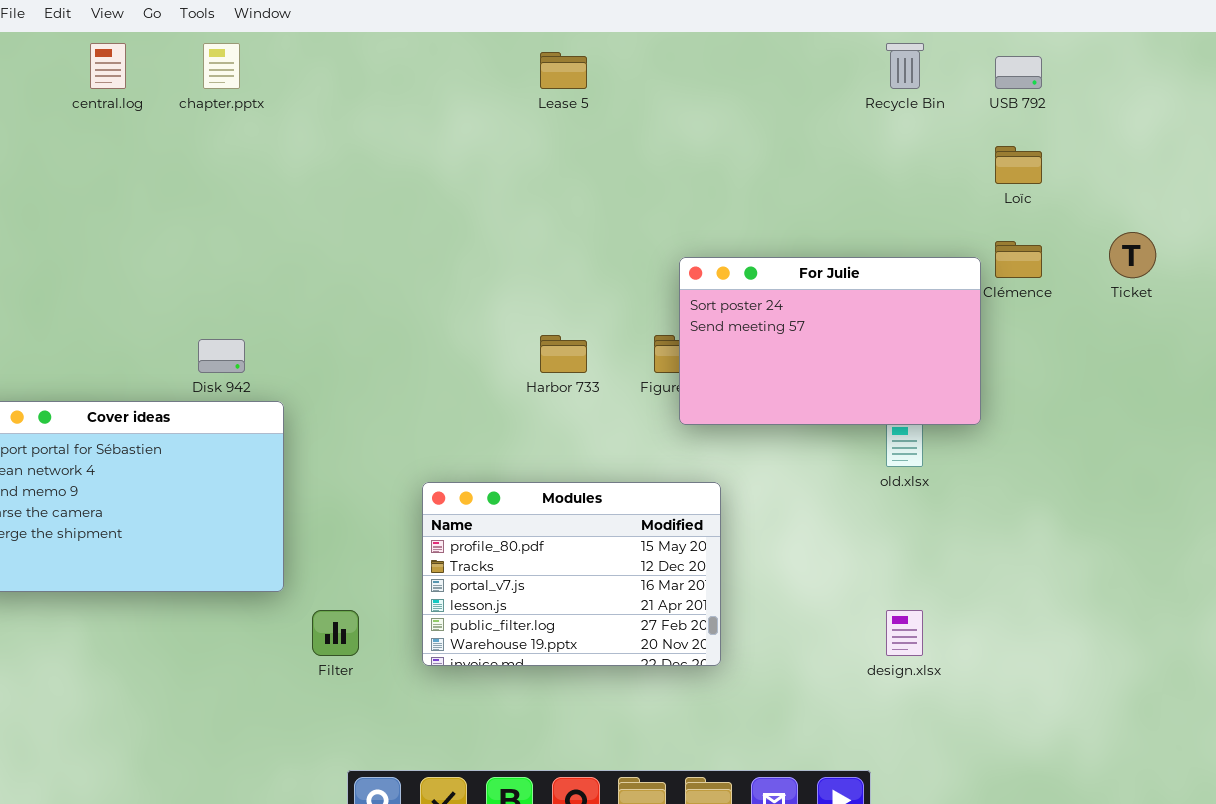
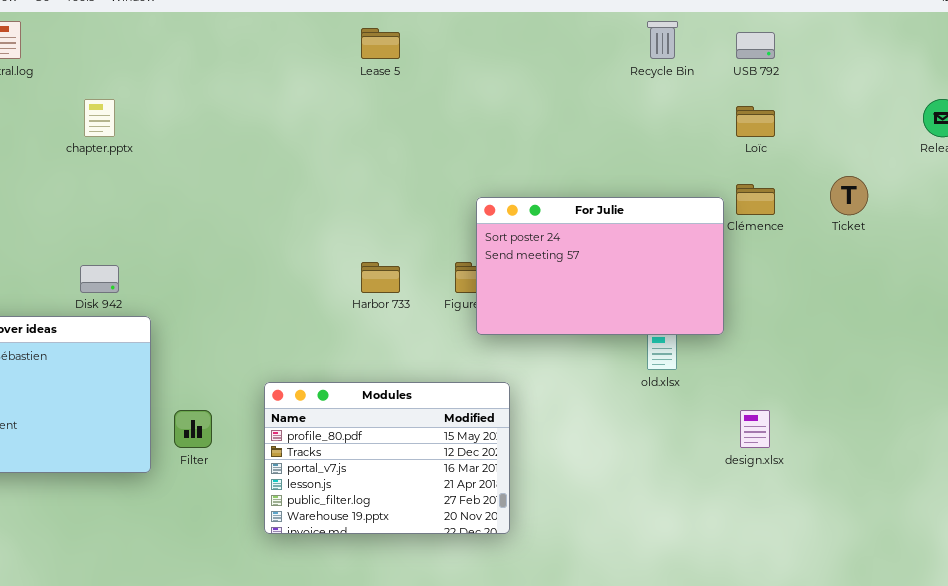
chapter.pptx: [203,43,240,89] -> [84,99,115,137], moved
Filter: [312,610,359,656] -> [174,410,212,448], moved
design.xlsx: [886,610,923,656] -> [740,410,770,448], moved

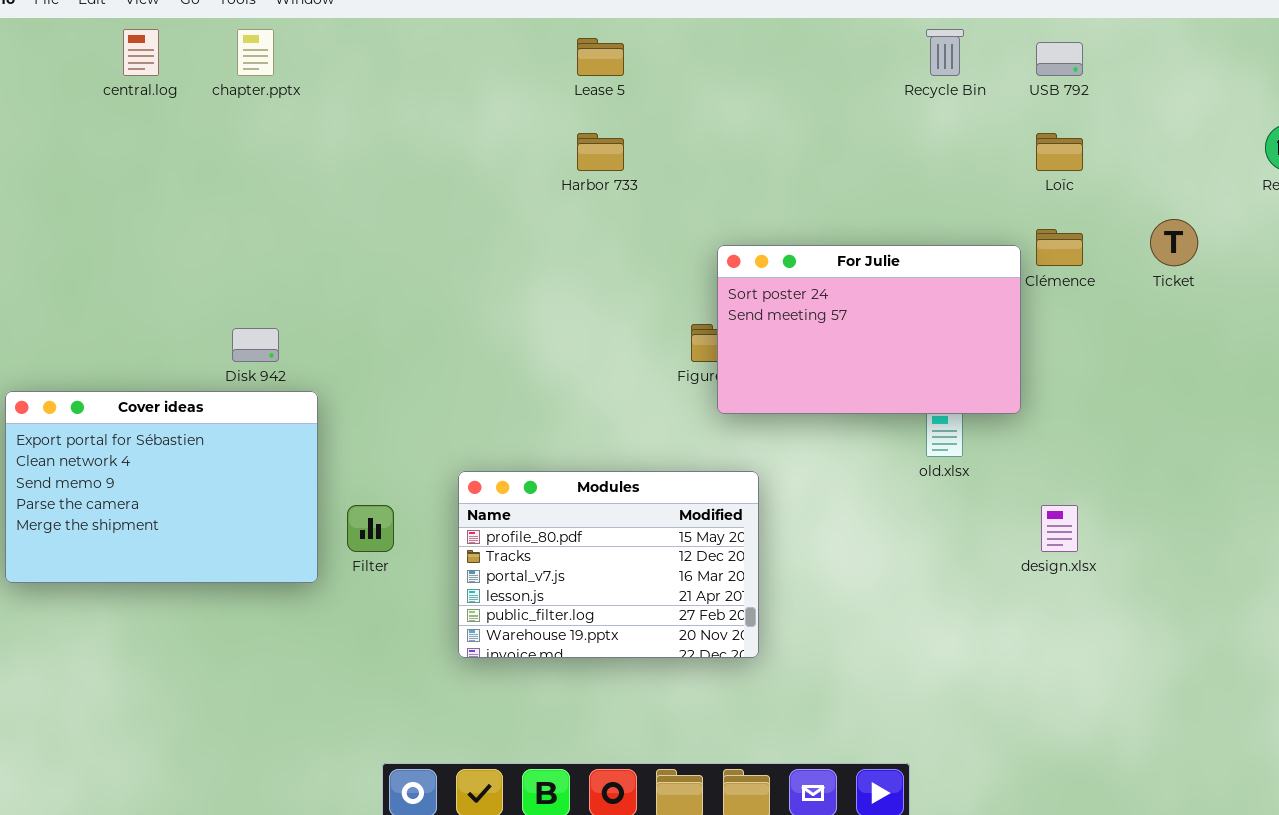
chapter.pptx: [84,99,115,137] -> [237,29,274,76], moved
Harbor 733: [361,262,400,293] -> [577,133,624,171], moved

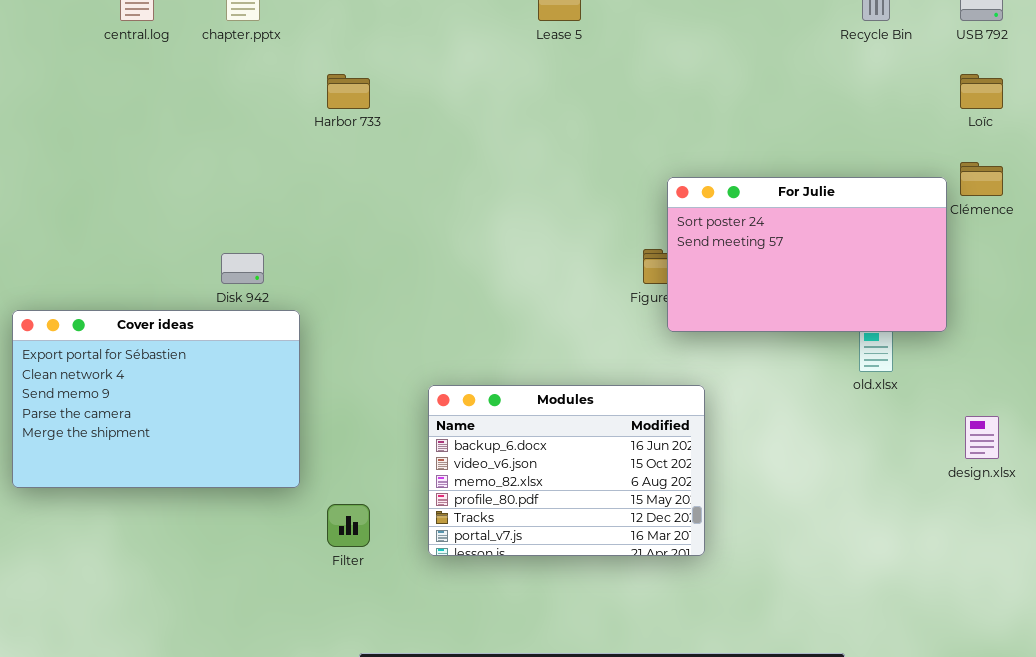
Harbor 733: [577,133,624,171] -> [327,74,370,109], moved
Modules: [458,471,759,658] -> [428,385,705,556], scrolled up 3 rows
Filter: [347,505,394,552] -> [327,504,370,547], moved

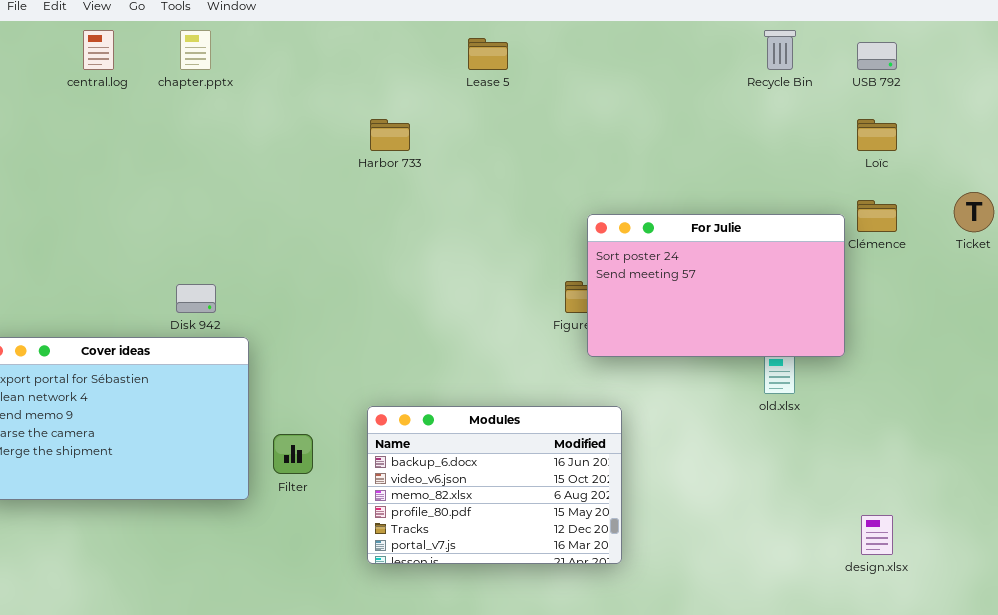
Harbor 733: [327,74,370,109] -> [370,119,410,151], moved
design.xlsx: [965,416,999,459] -> [861,515,893,555], moved
Filter: [327,504,370,547] -> [273,434,313,474], moved

